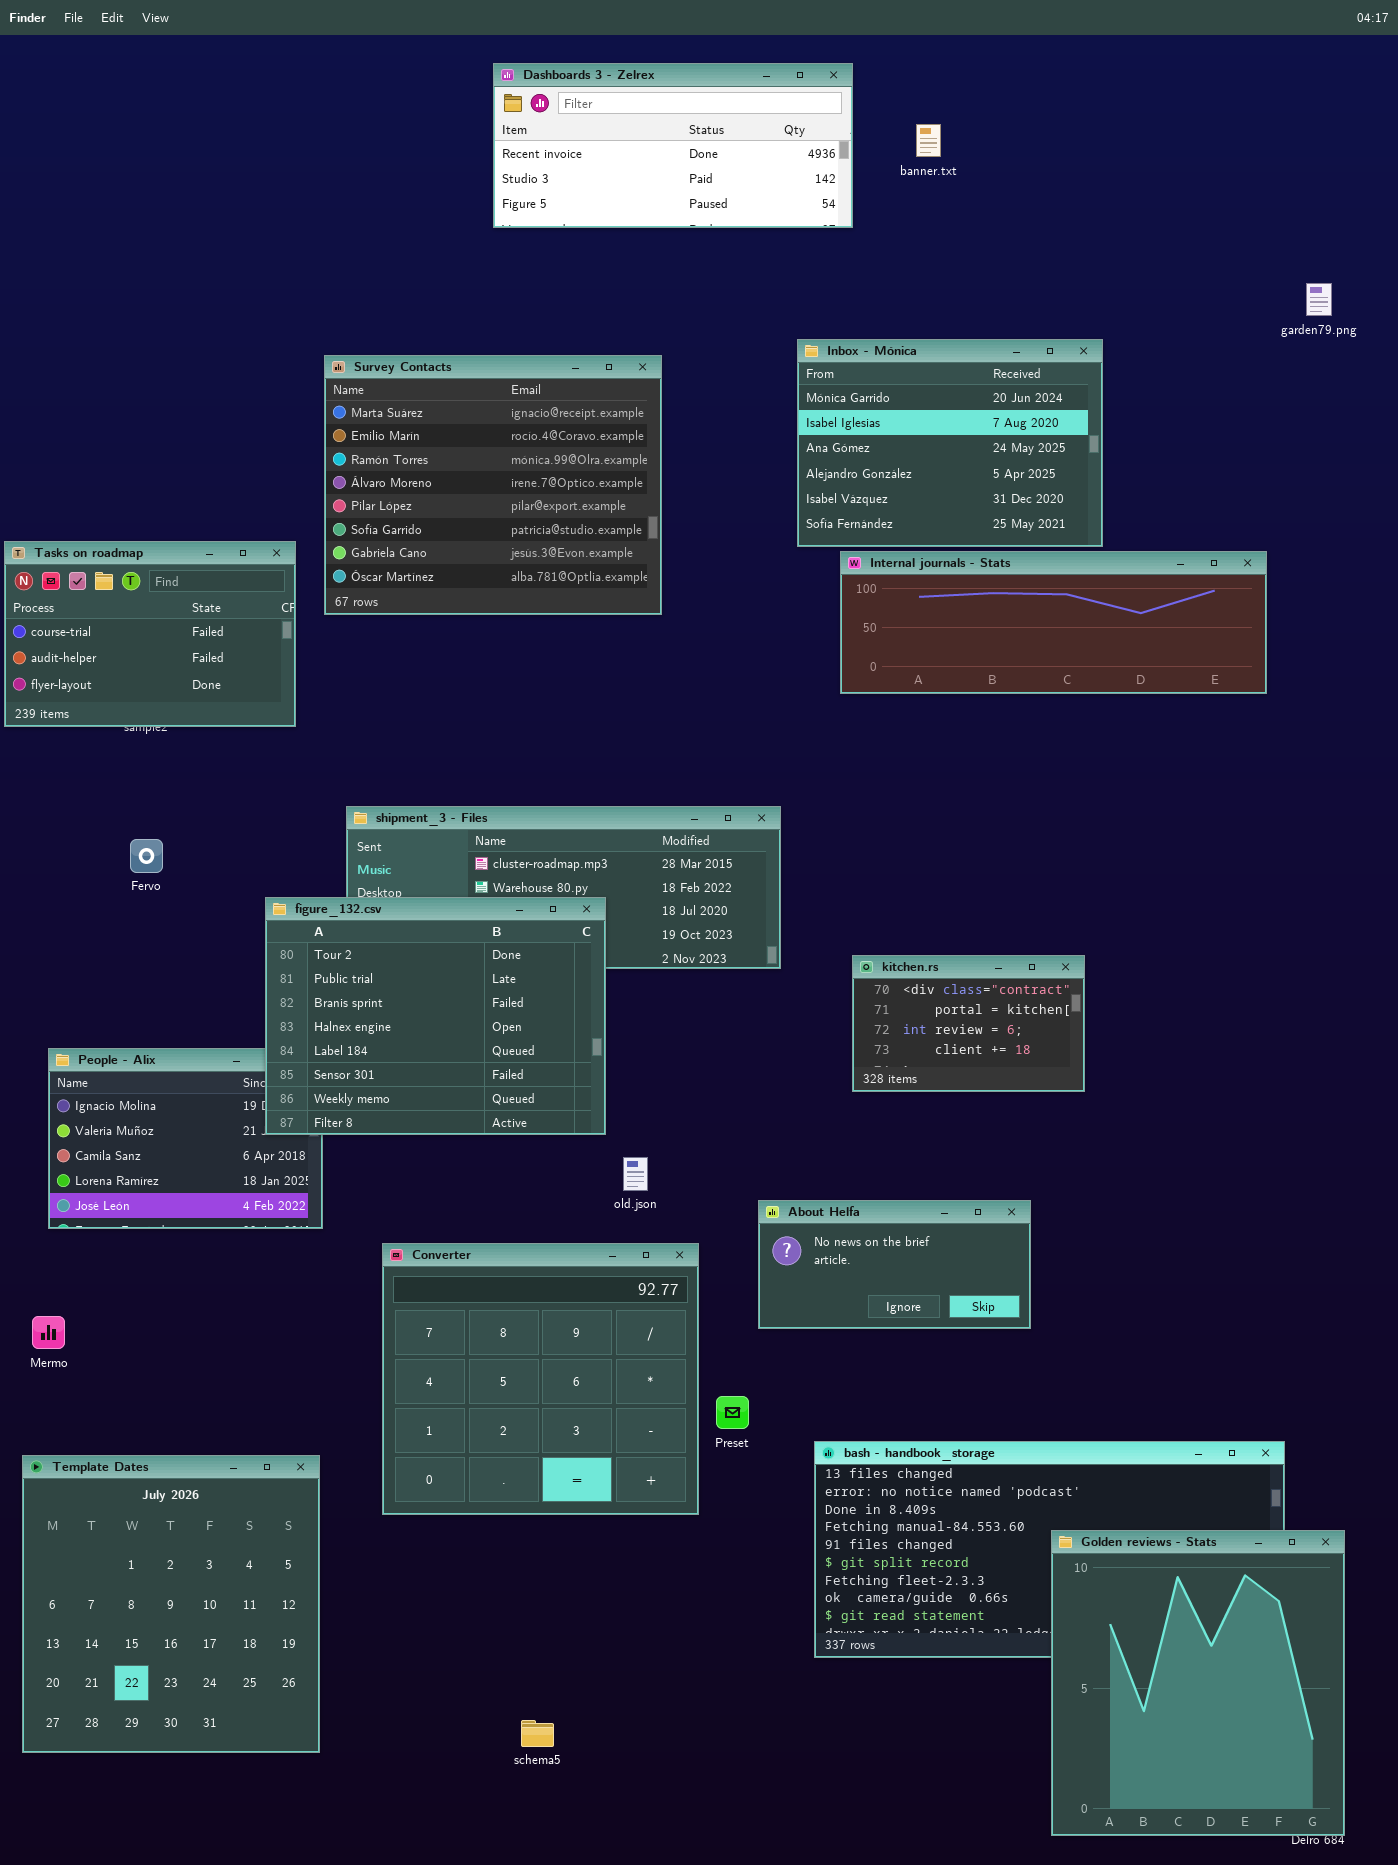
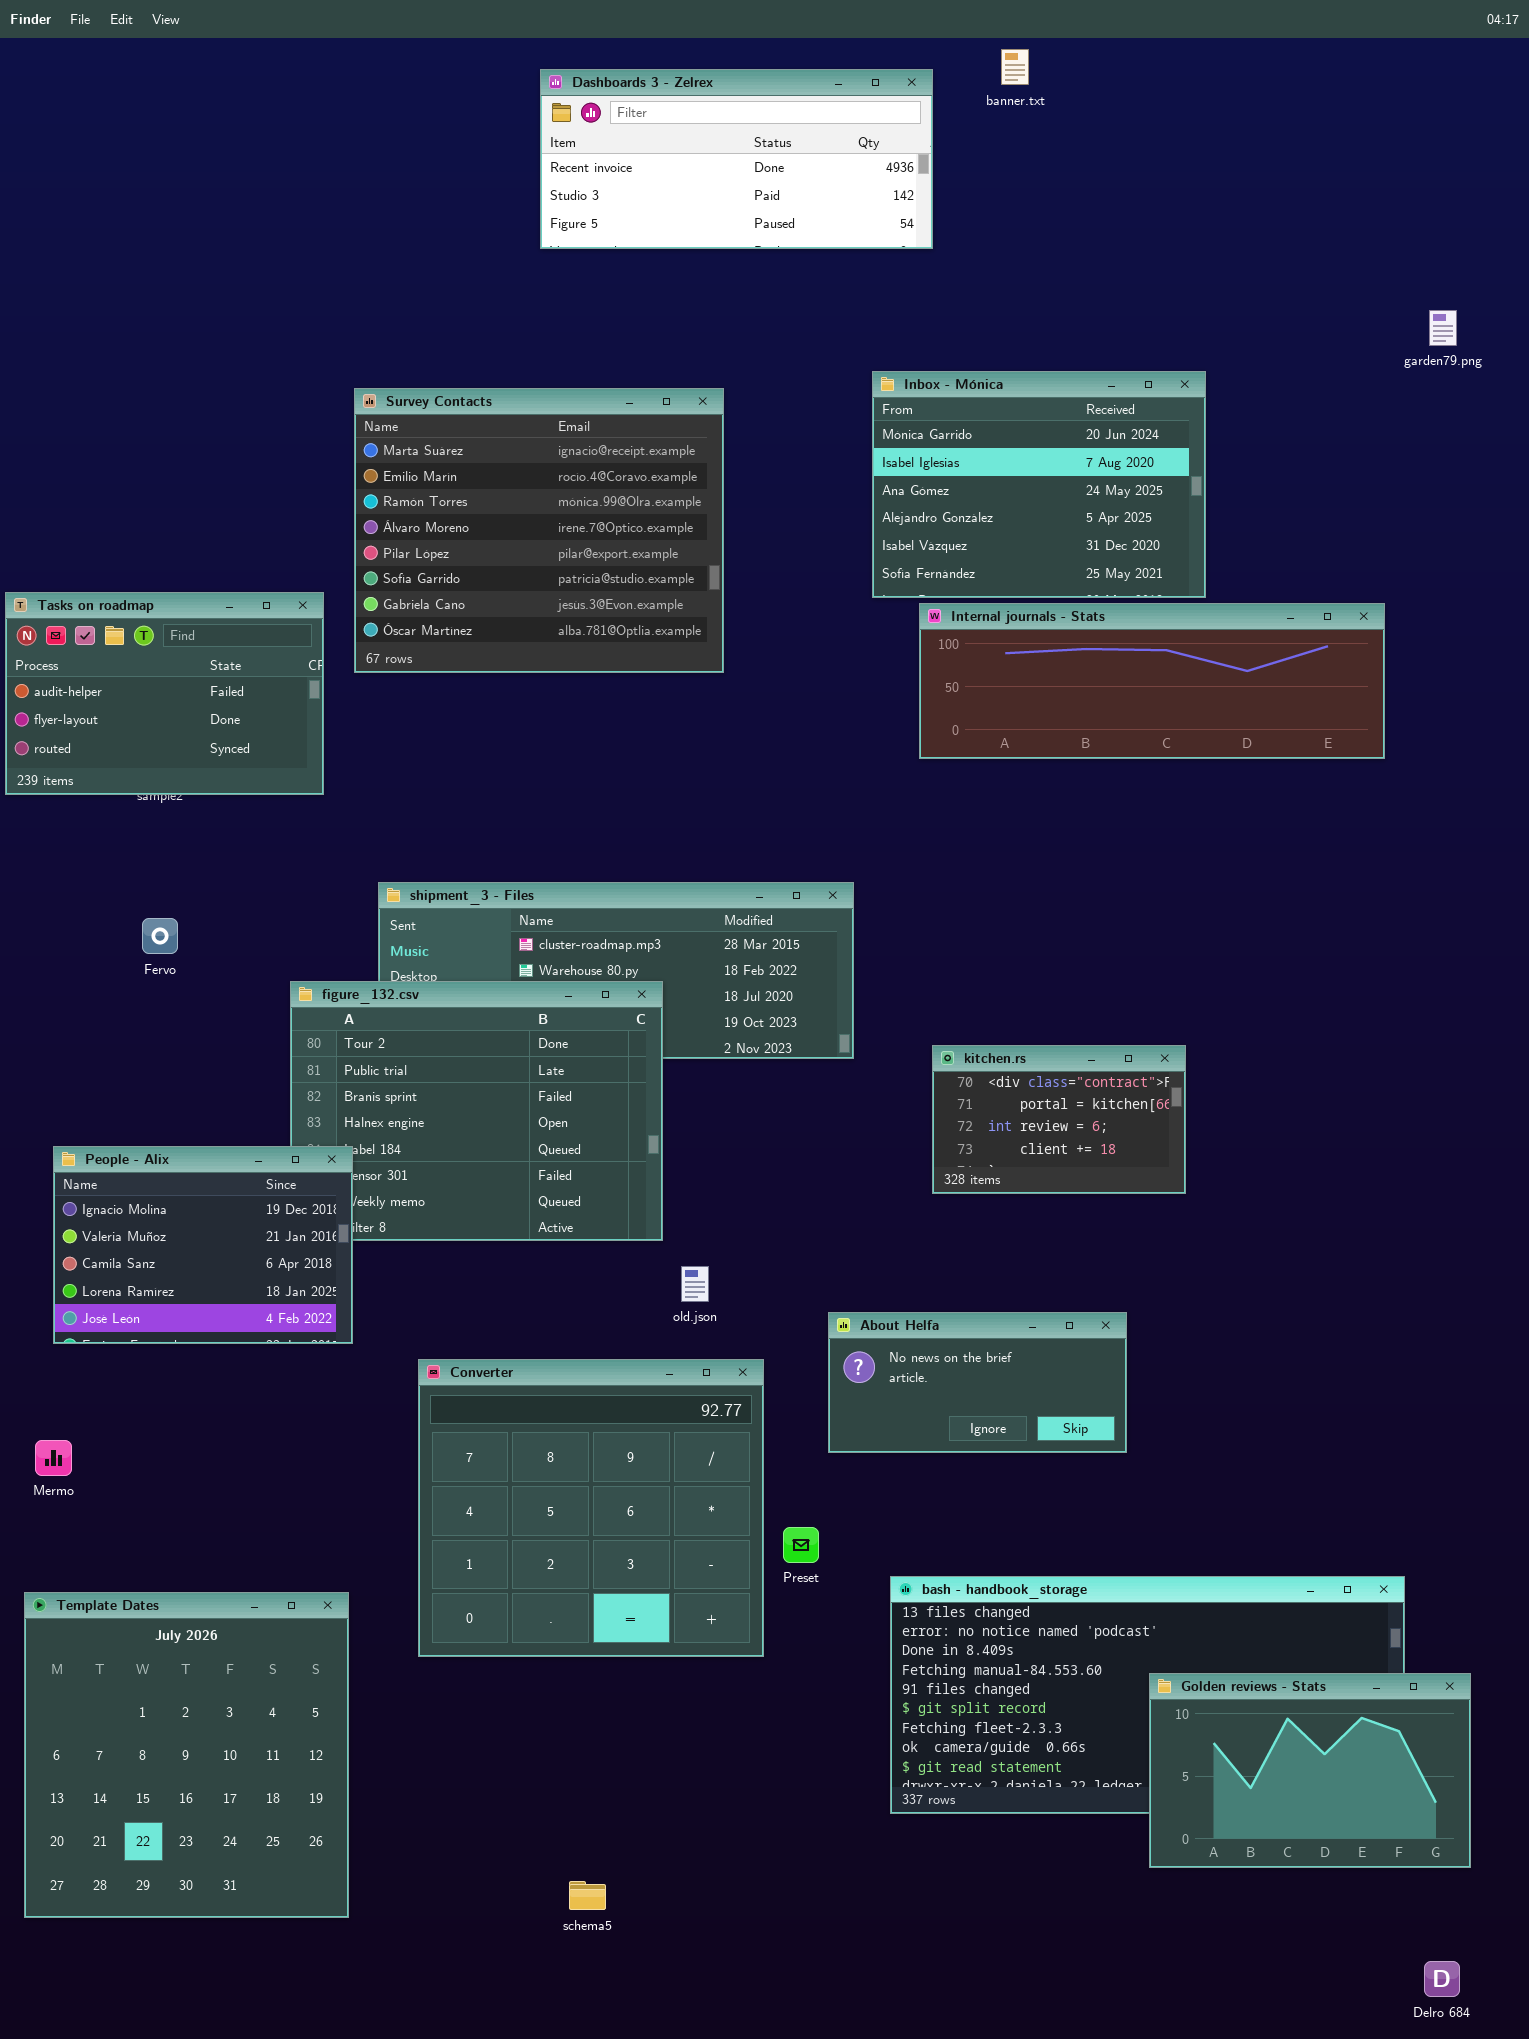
banner.txt: [916,124,941,157] -> [1001,49,1029,85], moved
Tasks on roadmap: [4,541,296,727] -> [5,592,324,795], scrolled down 1 row
People - Alix: [48,1048,323,1229] -> [53,1146,353,1344], raised
Golden reviews - Stats: [1051,1530,1345,1836] -> [1149,1673,1471,1868], resized

